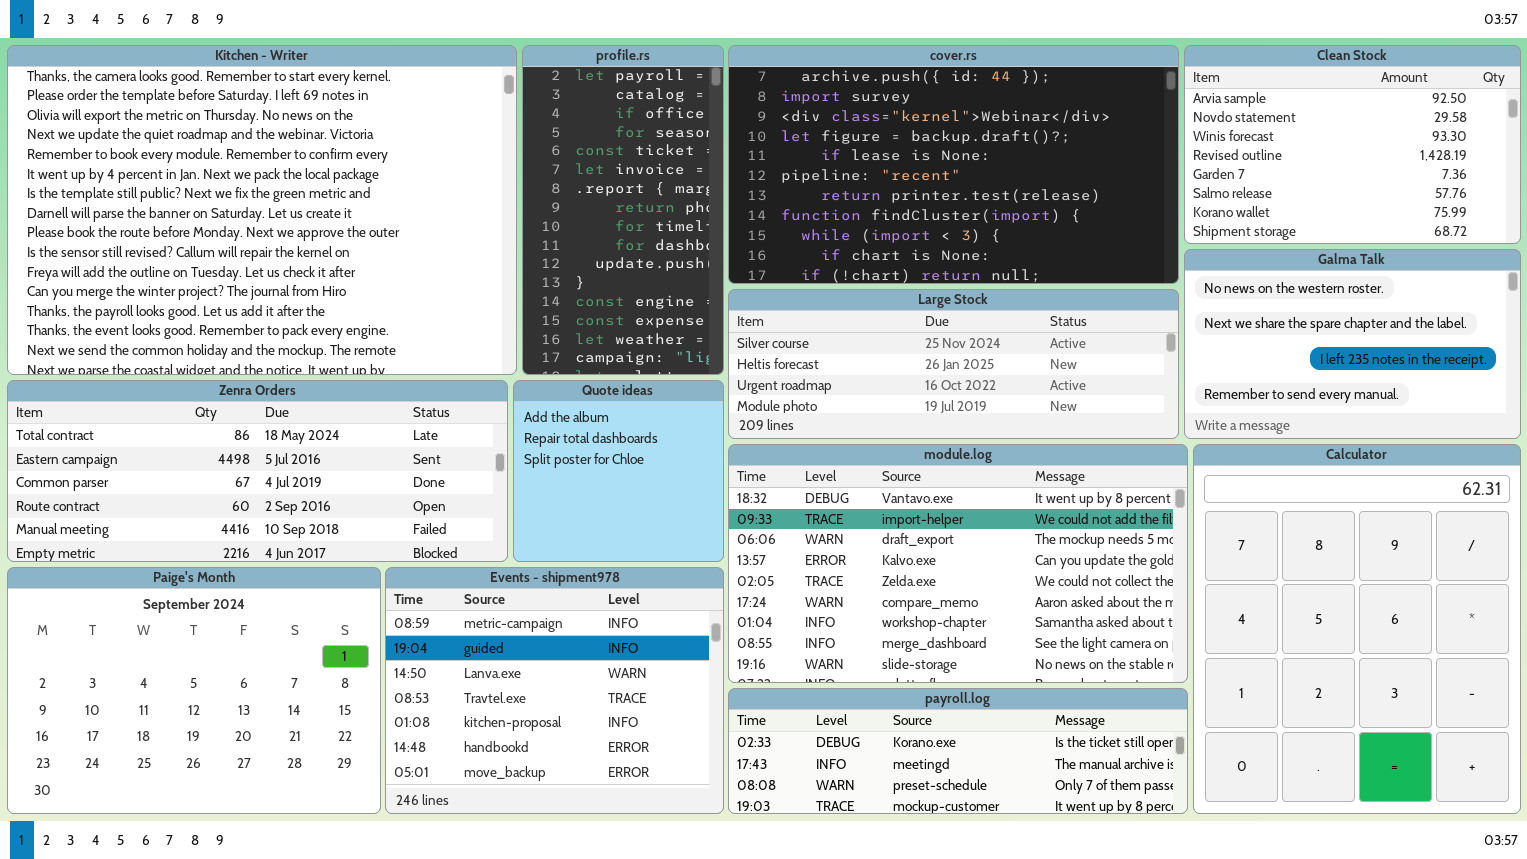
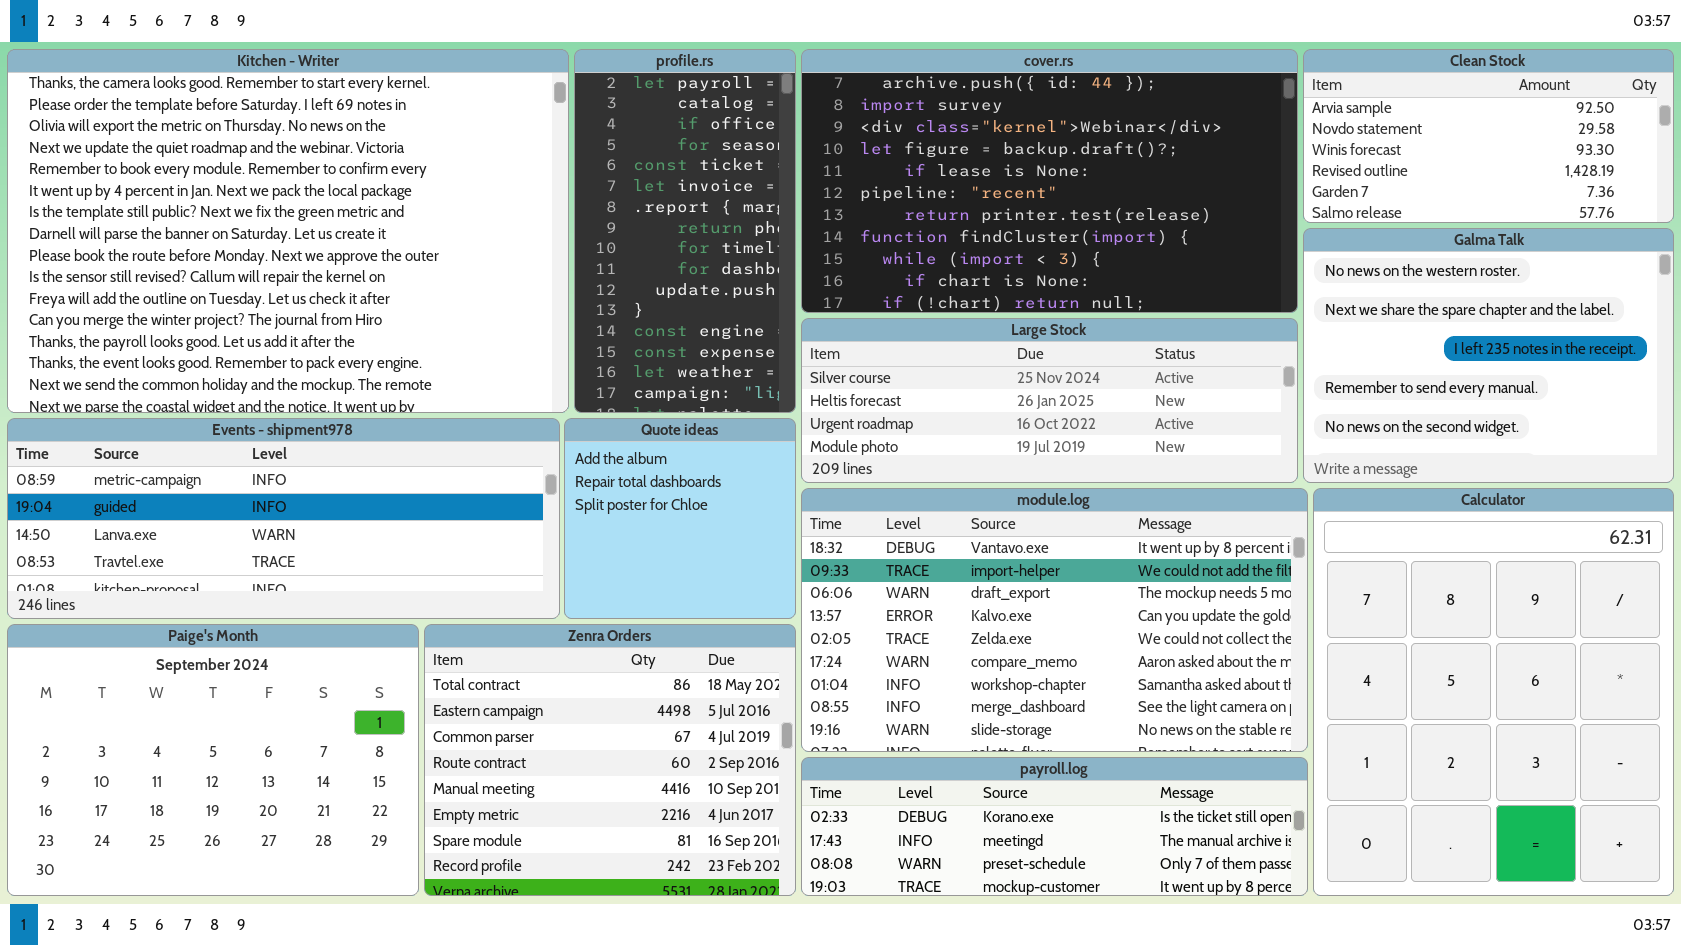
Clean Stock: [1184,45,1521,244] -> [1303,49,1674,223], resized
Galma Talk: [1184,249,1521,439] -> [1303,228,1674,483], resized
Zenra Orders: [7,380,508,562] -> [424,624,796,896], moved, resized
Events - shipment978: [385,567,724,814] -> [7,418,560,619], moved, resized

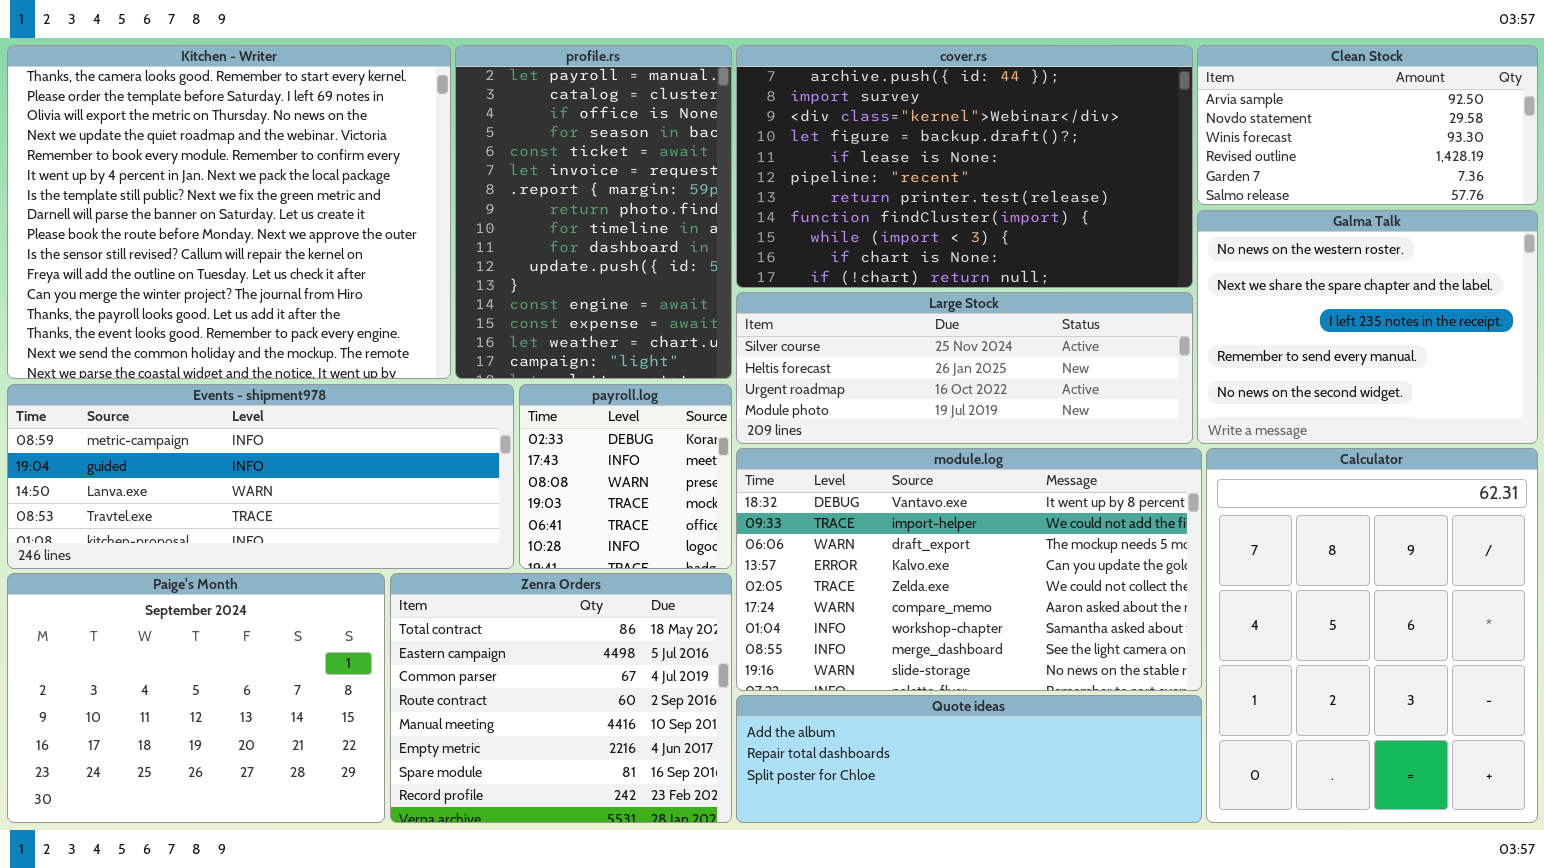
Kitchen - Writer: [7,49,569,413] -> [7,45,451,379], resized
profile.rs: [574,49,796,413] -> [455,45,732,379], resized
Quote ideas: [564,418,796,619] -> [736,695,1202,823], moved, resized
payroll.log: [801,757,1308,896] -> [519,384,732,569], moved, resized

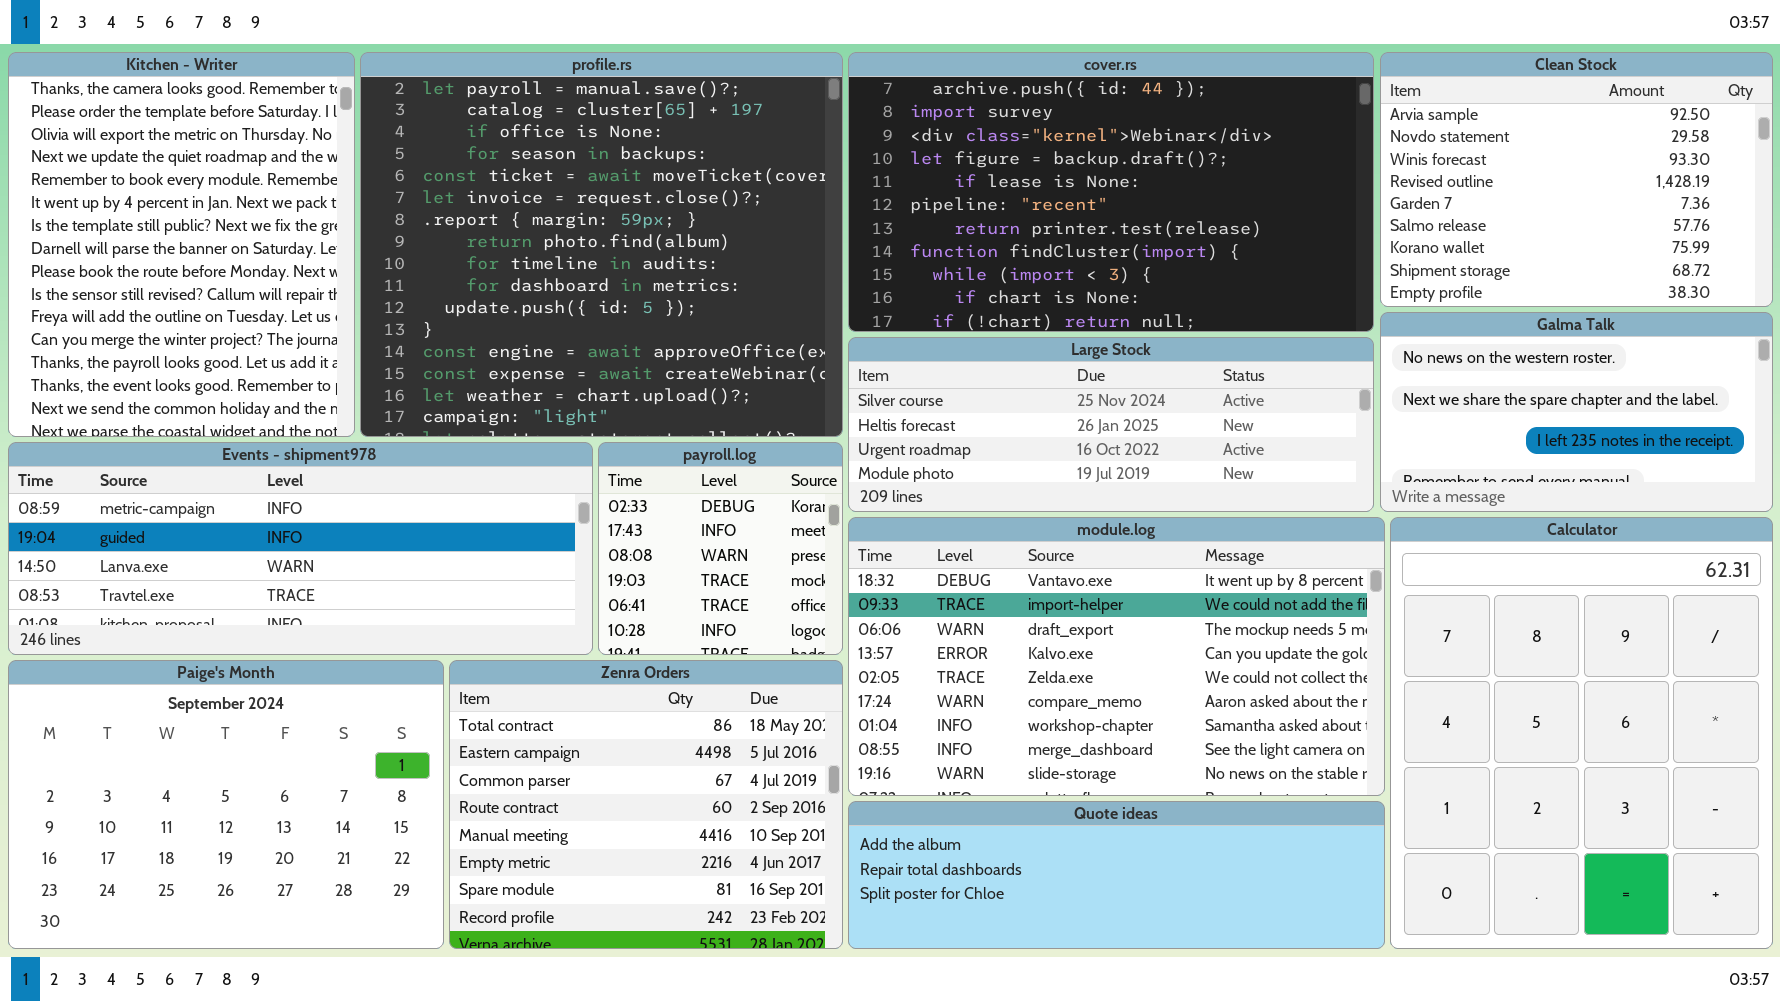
Kitchen - Writer: [7,45,451,379] -> [8,52,355,437], resized
profile.rs: [455,45,732,379] -> [360,52,843,437], resized
Clean Stock: [1197,45,1538,205] -> [1380,52,1773,307], resized
Galma Talk: [1197,210,1538,444] -> [1380,312,1773,512], resized

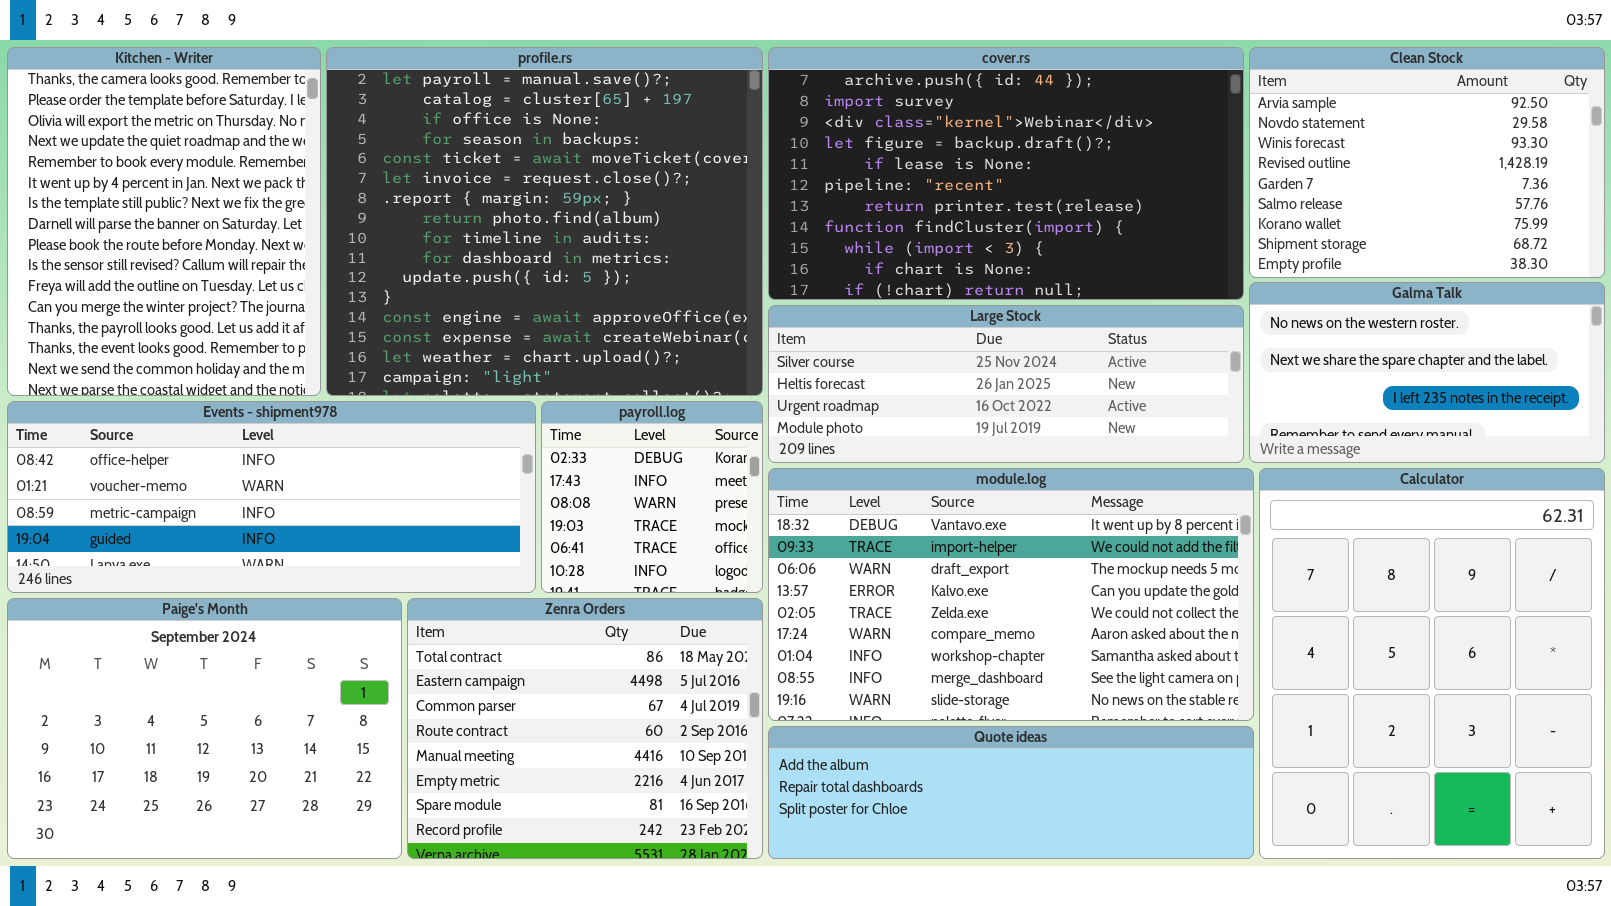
Events - shipment978: [8,442,593,655] -> [7,401,536,593], scrolled up 2 rows

